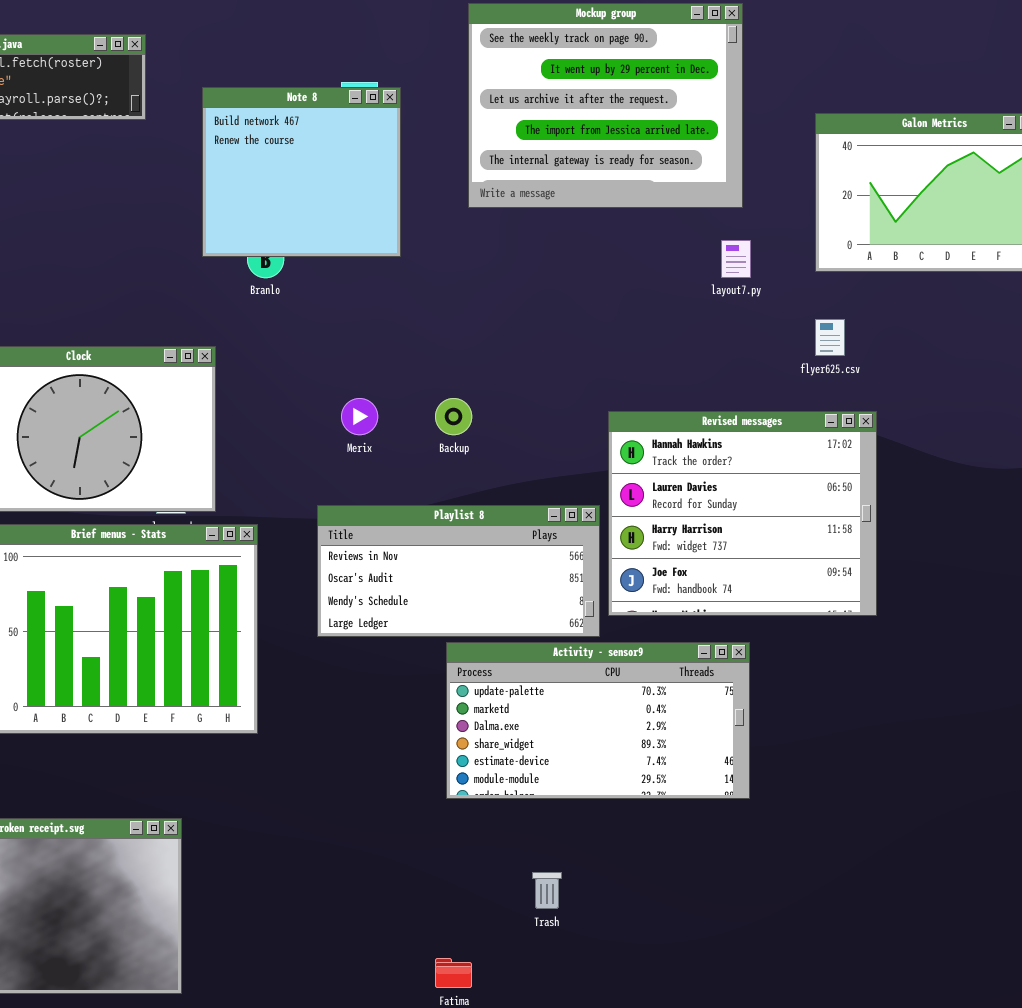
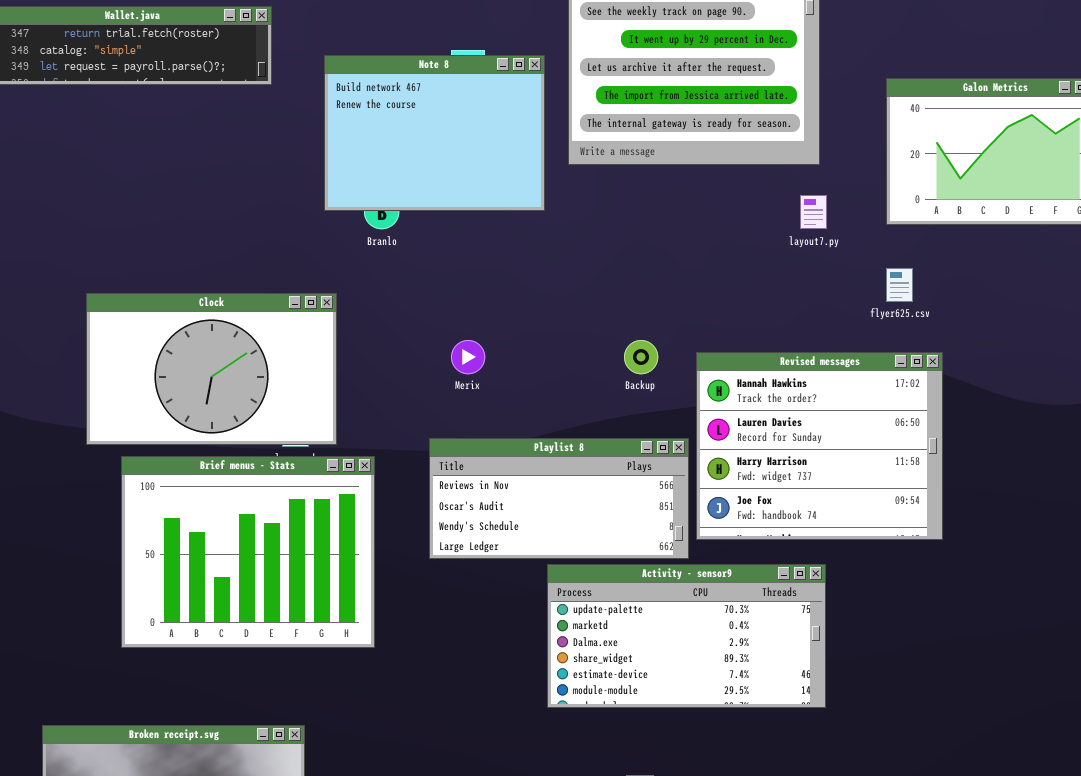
Note 8: [202,87,401,257] -> [324,55,545,211], resized
Backup: [435,398,472,435] -> [624,340,658,374], moved

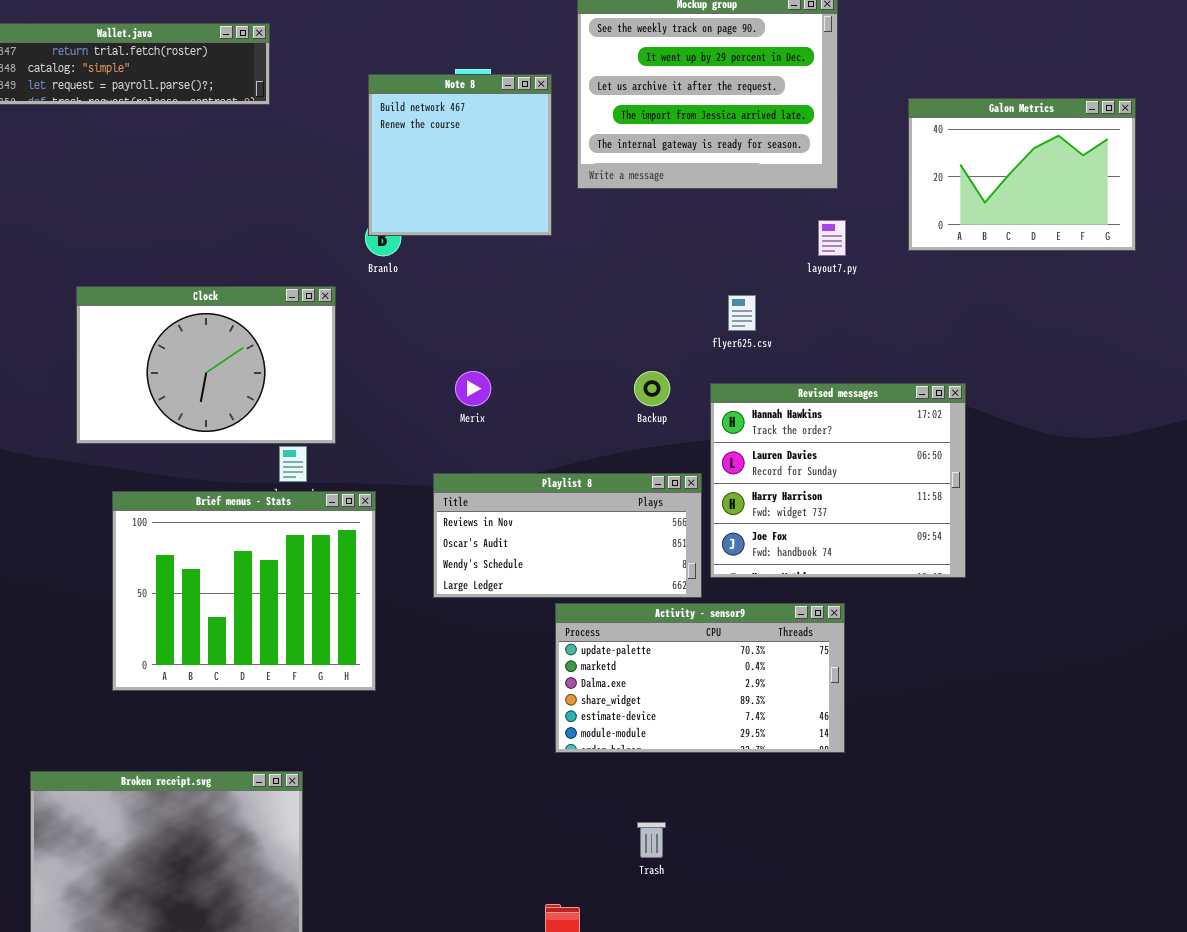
Note 8: [324,55,545,211] -> [368,74,552,236], resized
flyer625.csv: [886,268,913,302] -> [728,295,756,331], moved
Clock: [86,293,337,445] -> [76,286,336,444], moved

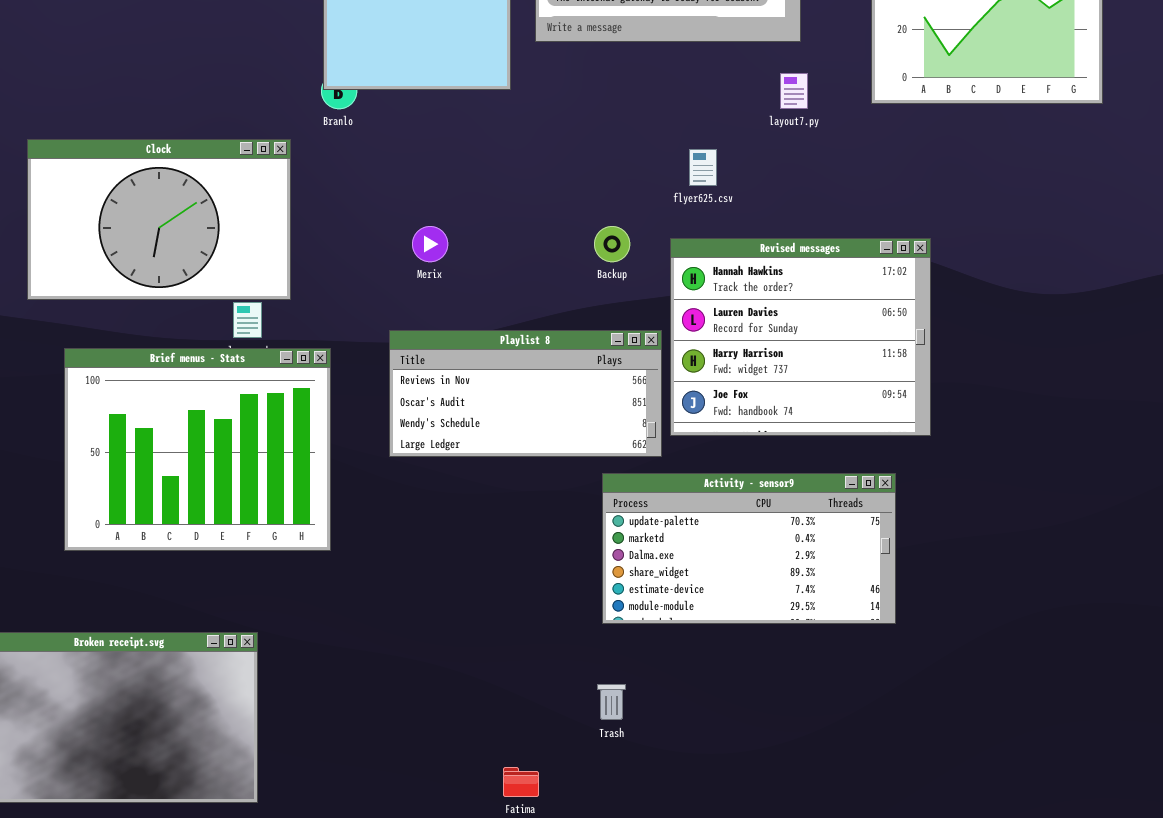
Activity - sensor9: [555,603,845,753] -> [602,473,896,624], moved

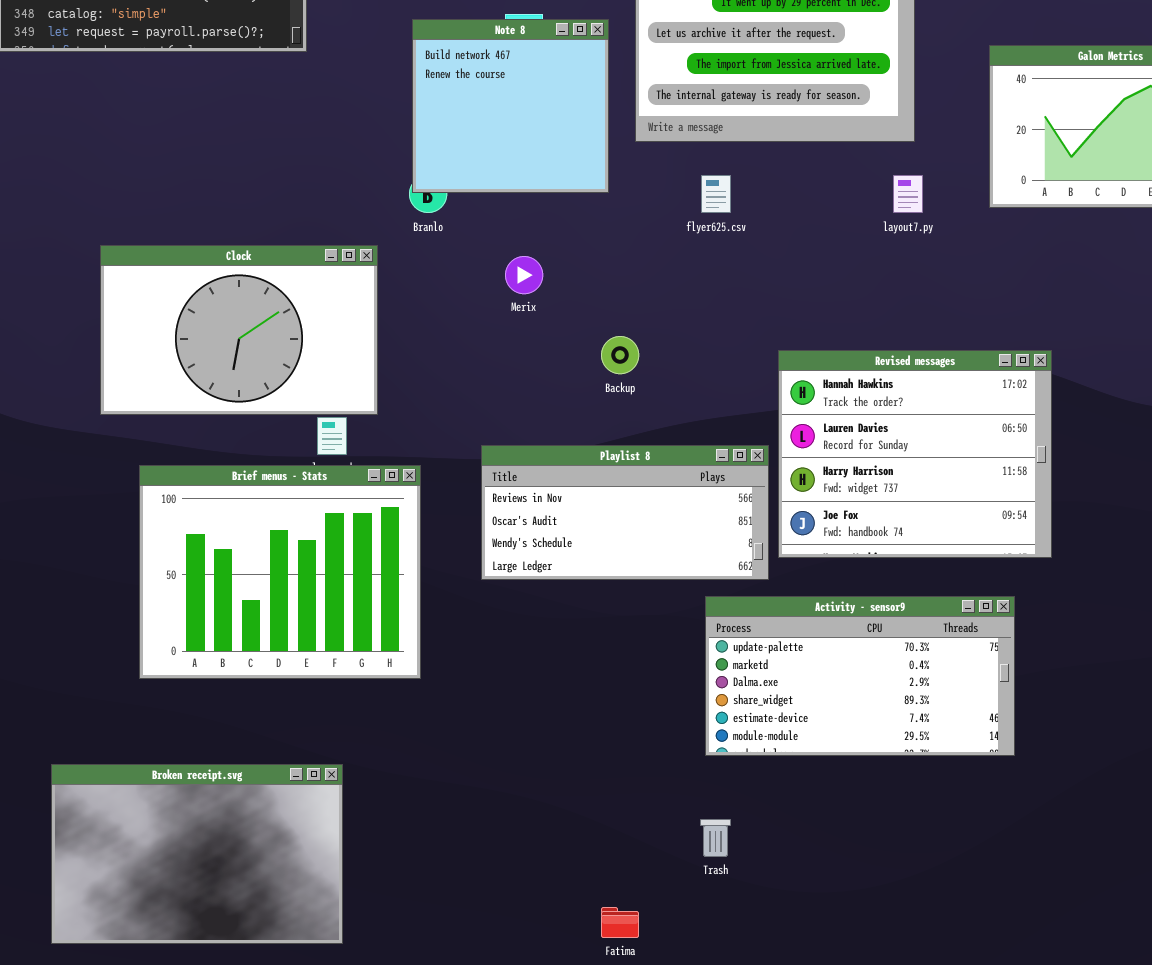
flyer625.csv: [689,149,717,186] -> [701,175,731,213], moved
Merix: [412,226,448,262] -> [505,256,543,294], moved
Backup: [594,226,630,262] -> [601,336,639,374], moved

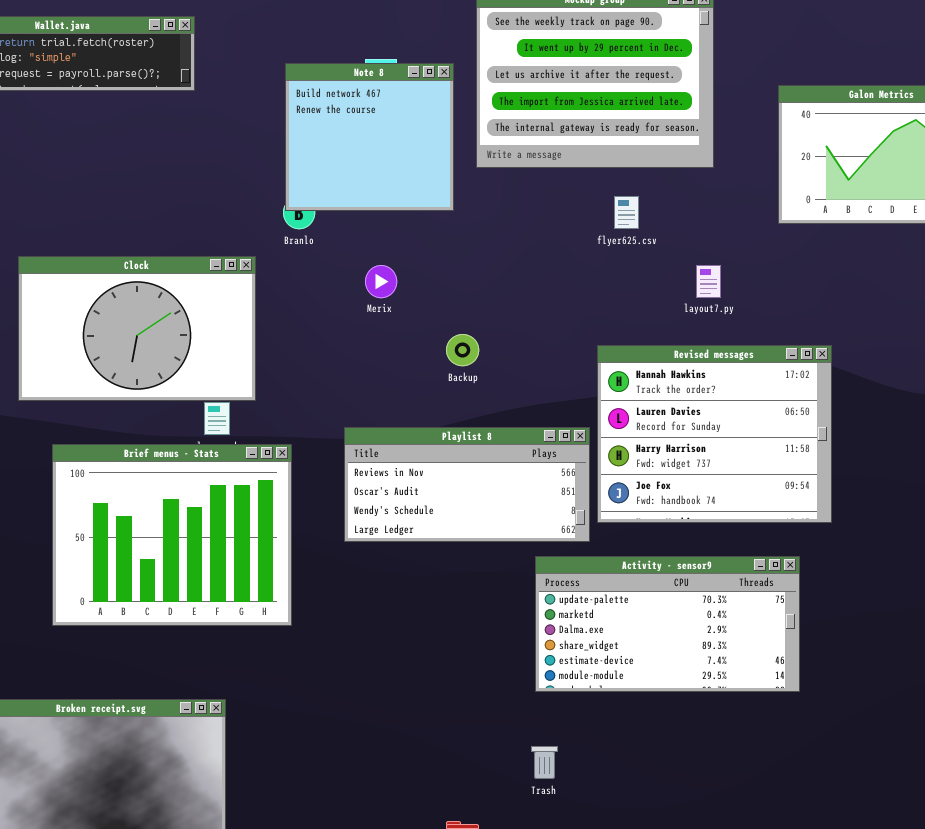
flyer625.csv: [701,175,731,213] -> [614,196,639,229], moved
layout7.py: [893,175,923,213] -> [696,265,721,298], moved

